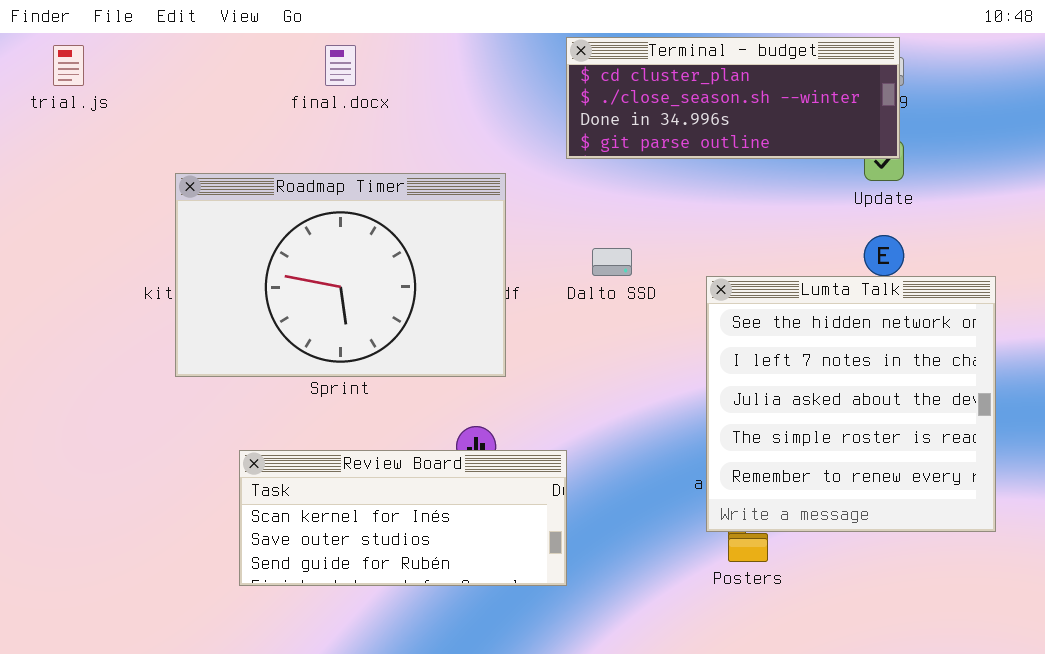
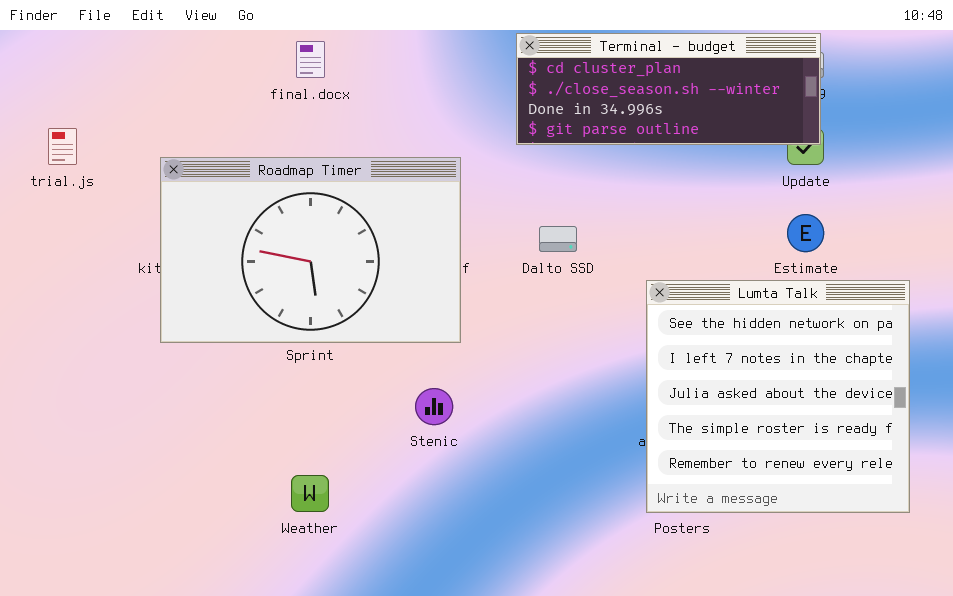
trial.js: [53,45,84,86] -> [48,128,77,165], moved
Lumta Talk: [706,276,996,532] -> [646,280,910,513], moved
Review Board: [239,450,567,586] -> none, closed

